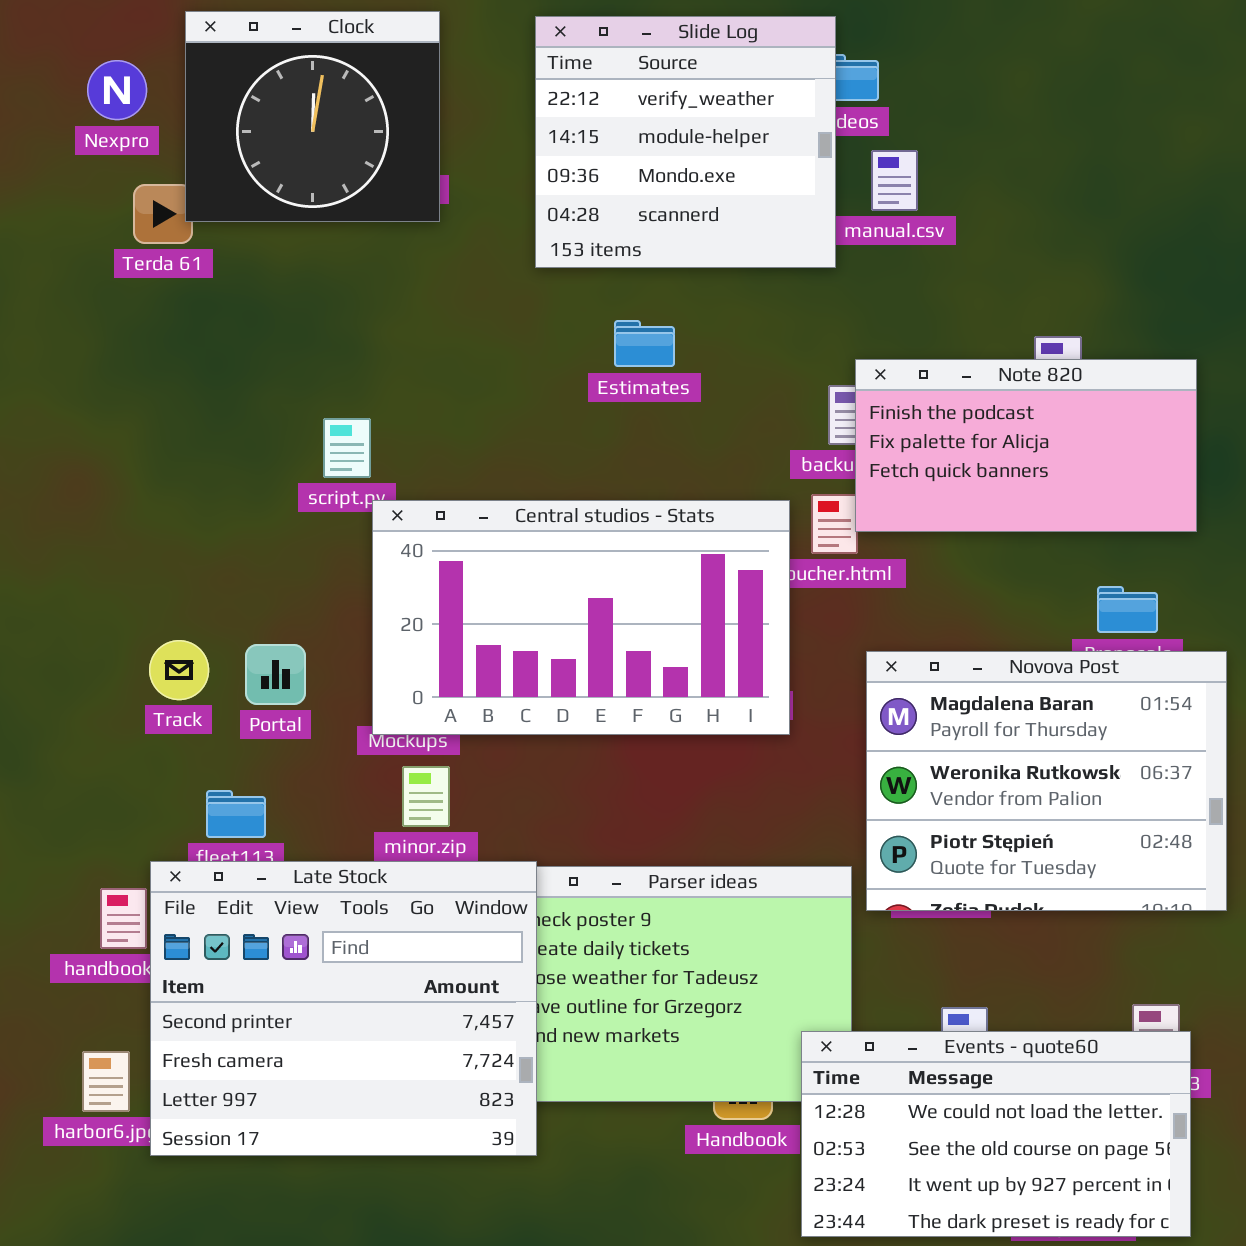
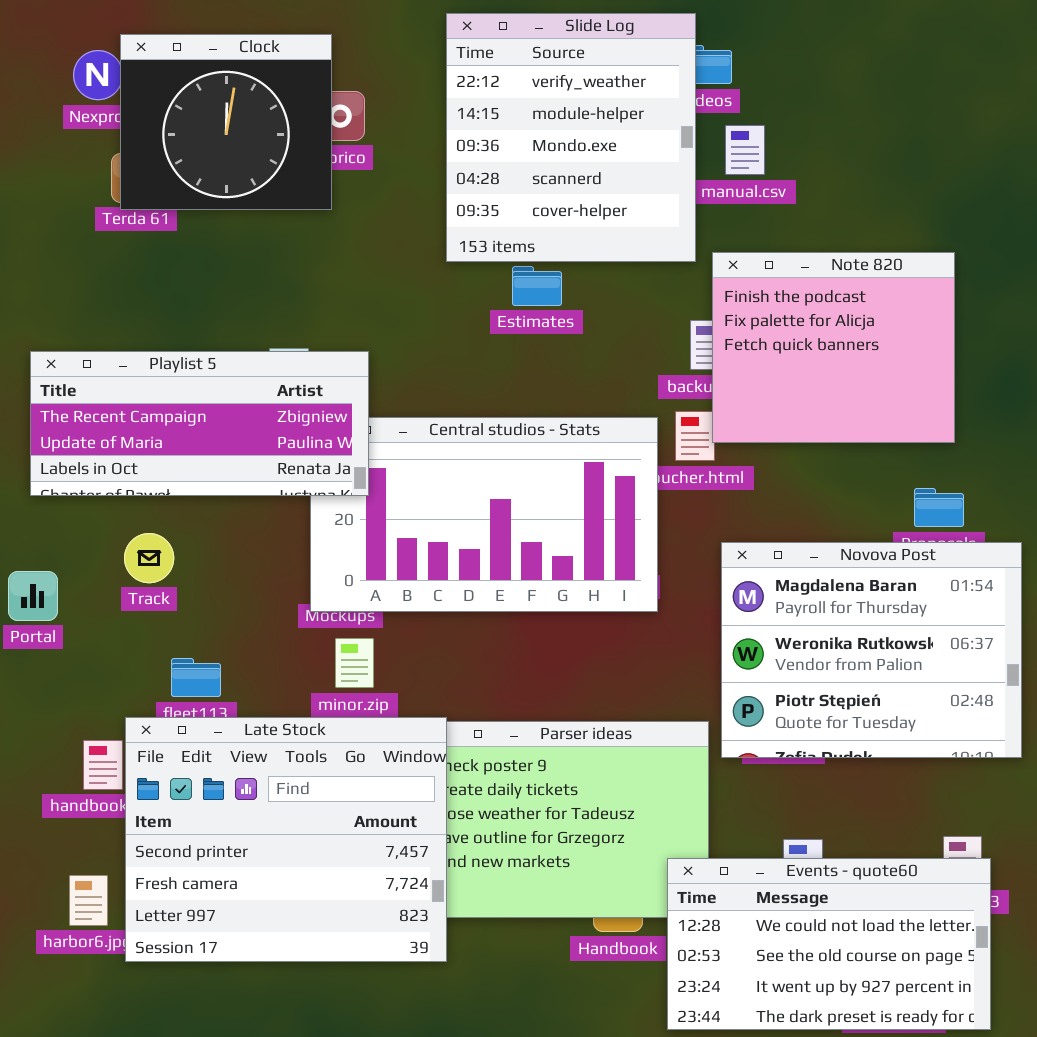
Clock: [185,11,440,222] -> [120,34,332,210], moved
Slide Log: [535,16,836,268] -> [446,13,696,262], resized
Note 820: [855,359,1197,532] -> [712,252,955,443], resized
Playlist 5: none -> [30,351,369,496], opened
Portal: [245,644,306,705] -> [8,571,58,621], moved

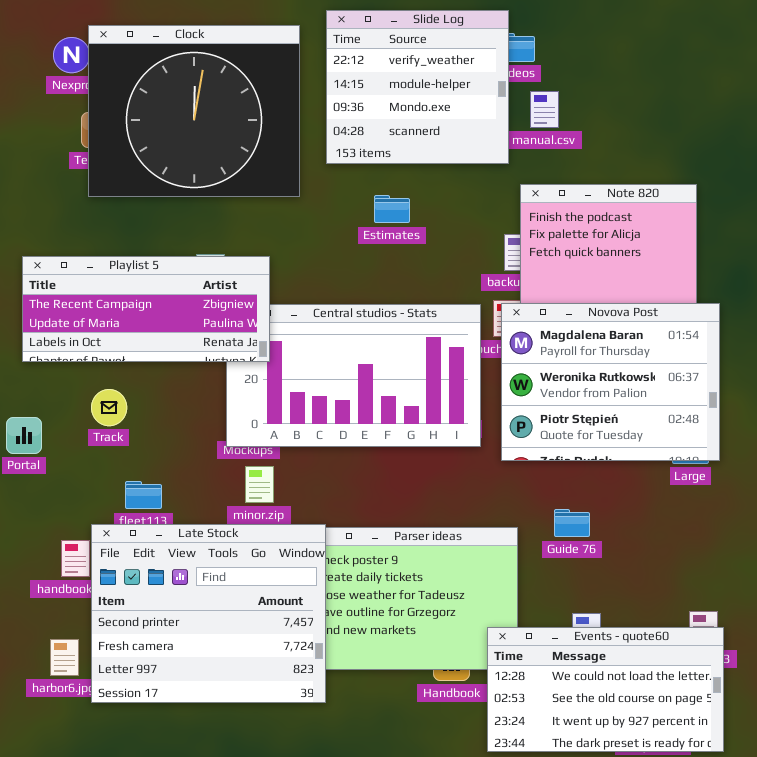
Slide Log: [446,13,696,262] -> [326,10,509,164], resized
Clock: [120,34,332,210] -> [88,25,300,197], resized
Novova Post: [721,542,1022,758] -> [501,303,720,461], moved

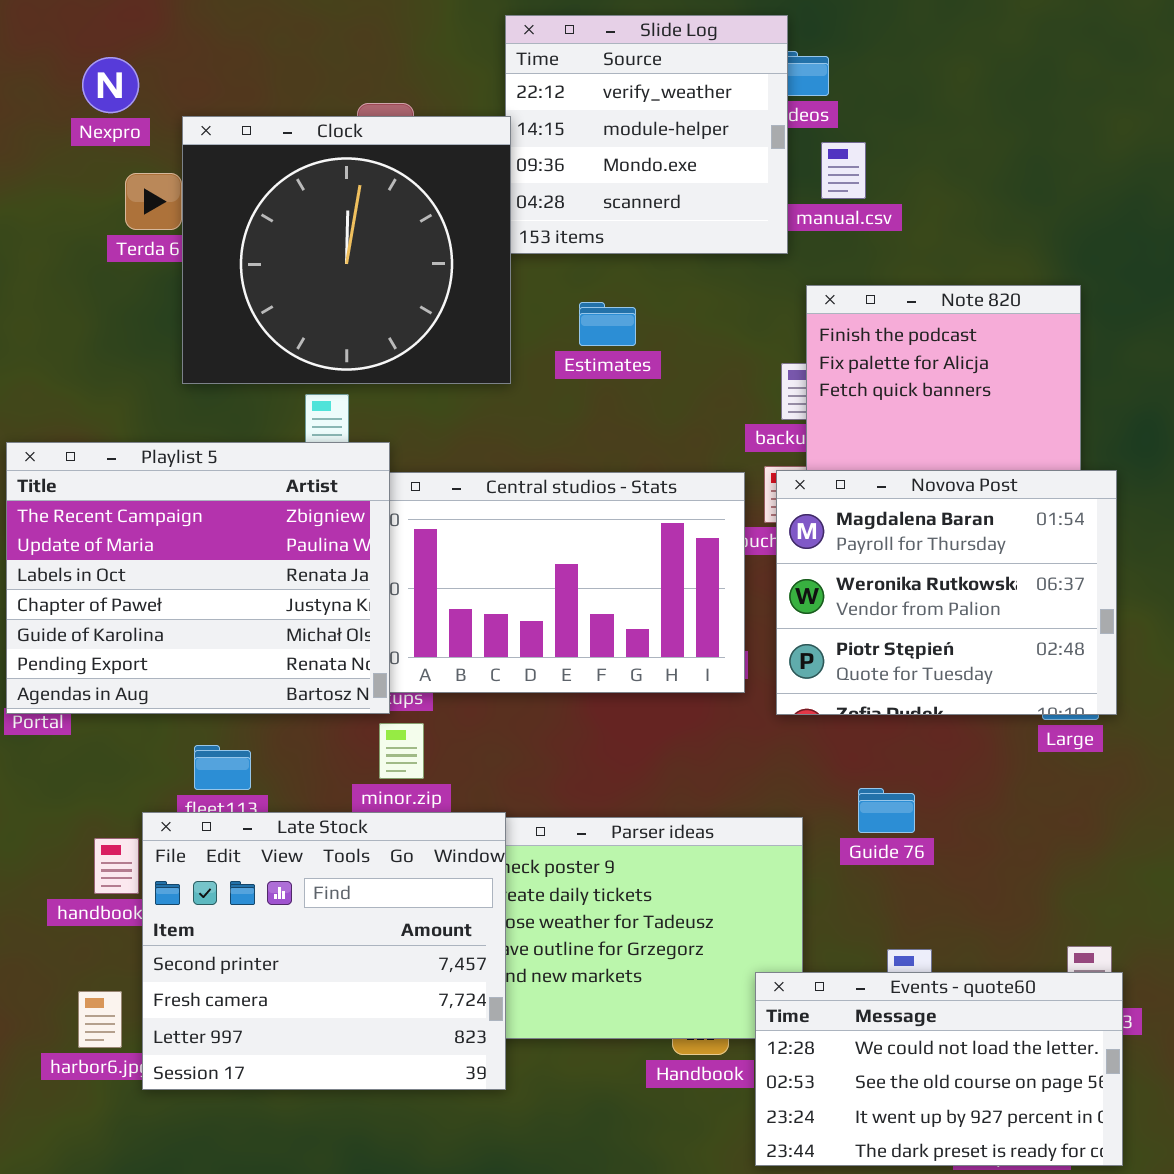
Clock: [88,25,300,197] -> [182,116,511,384], moved
Playlist 5: [22,256,270,362] -> [6,442,390,714], moved, resized

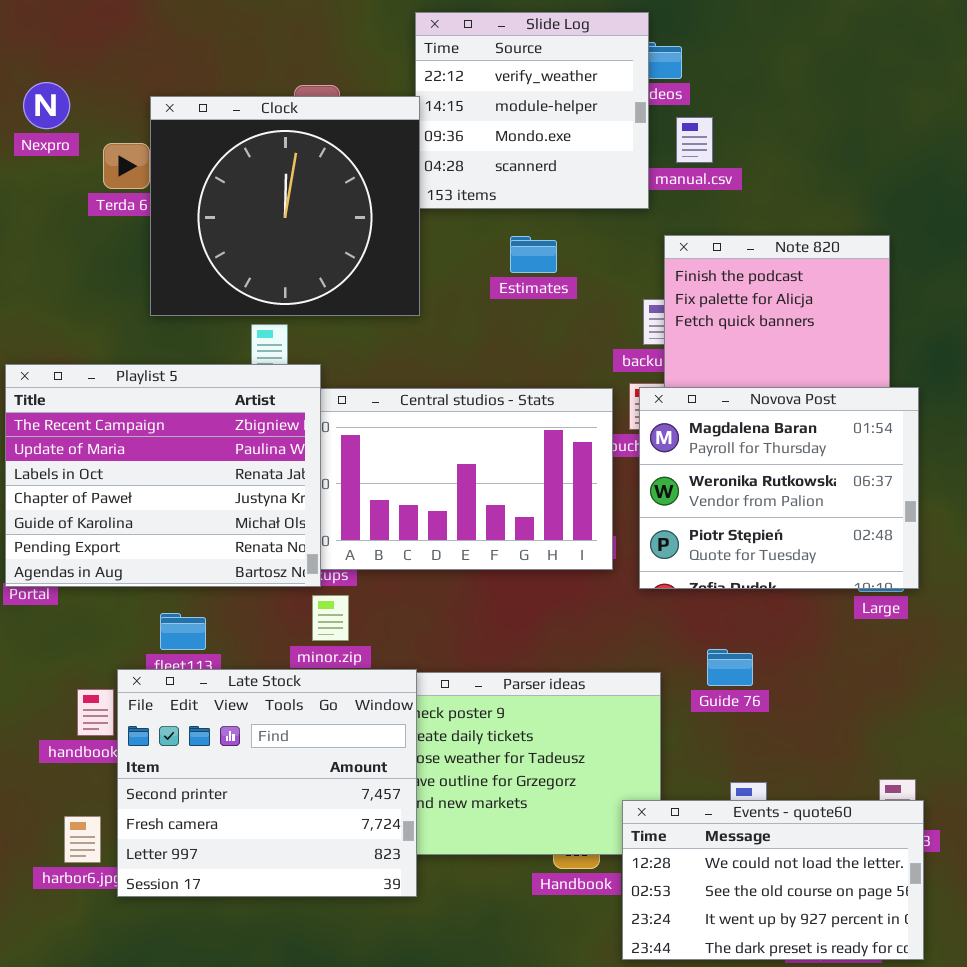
Nexpro: [82,57,139,113] -> [23,82,70,129], moved
Estimates: [579,302,636,346] -> [510,236,557,273], moved

